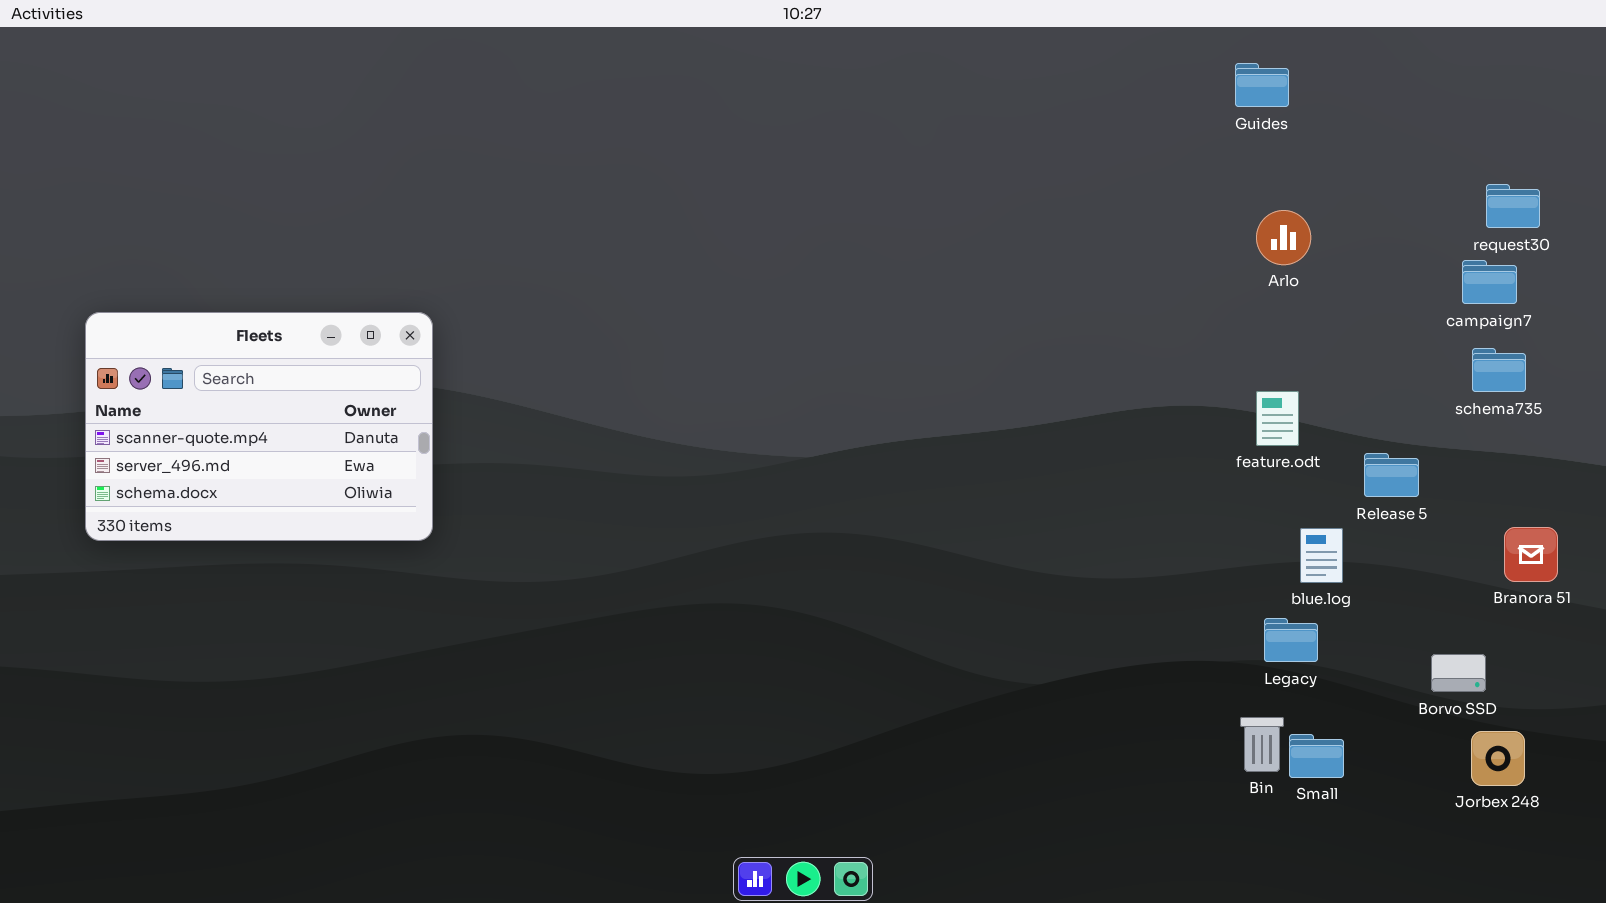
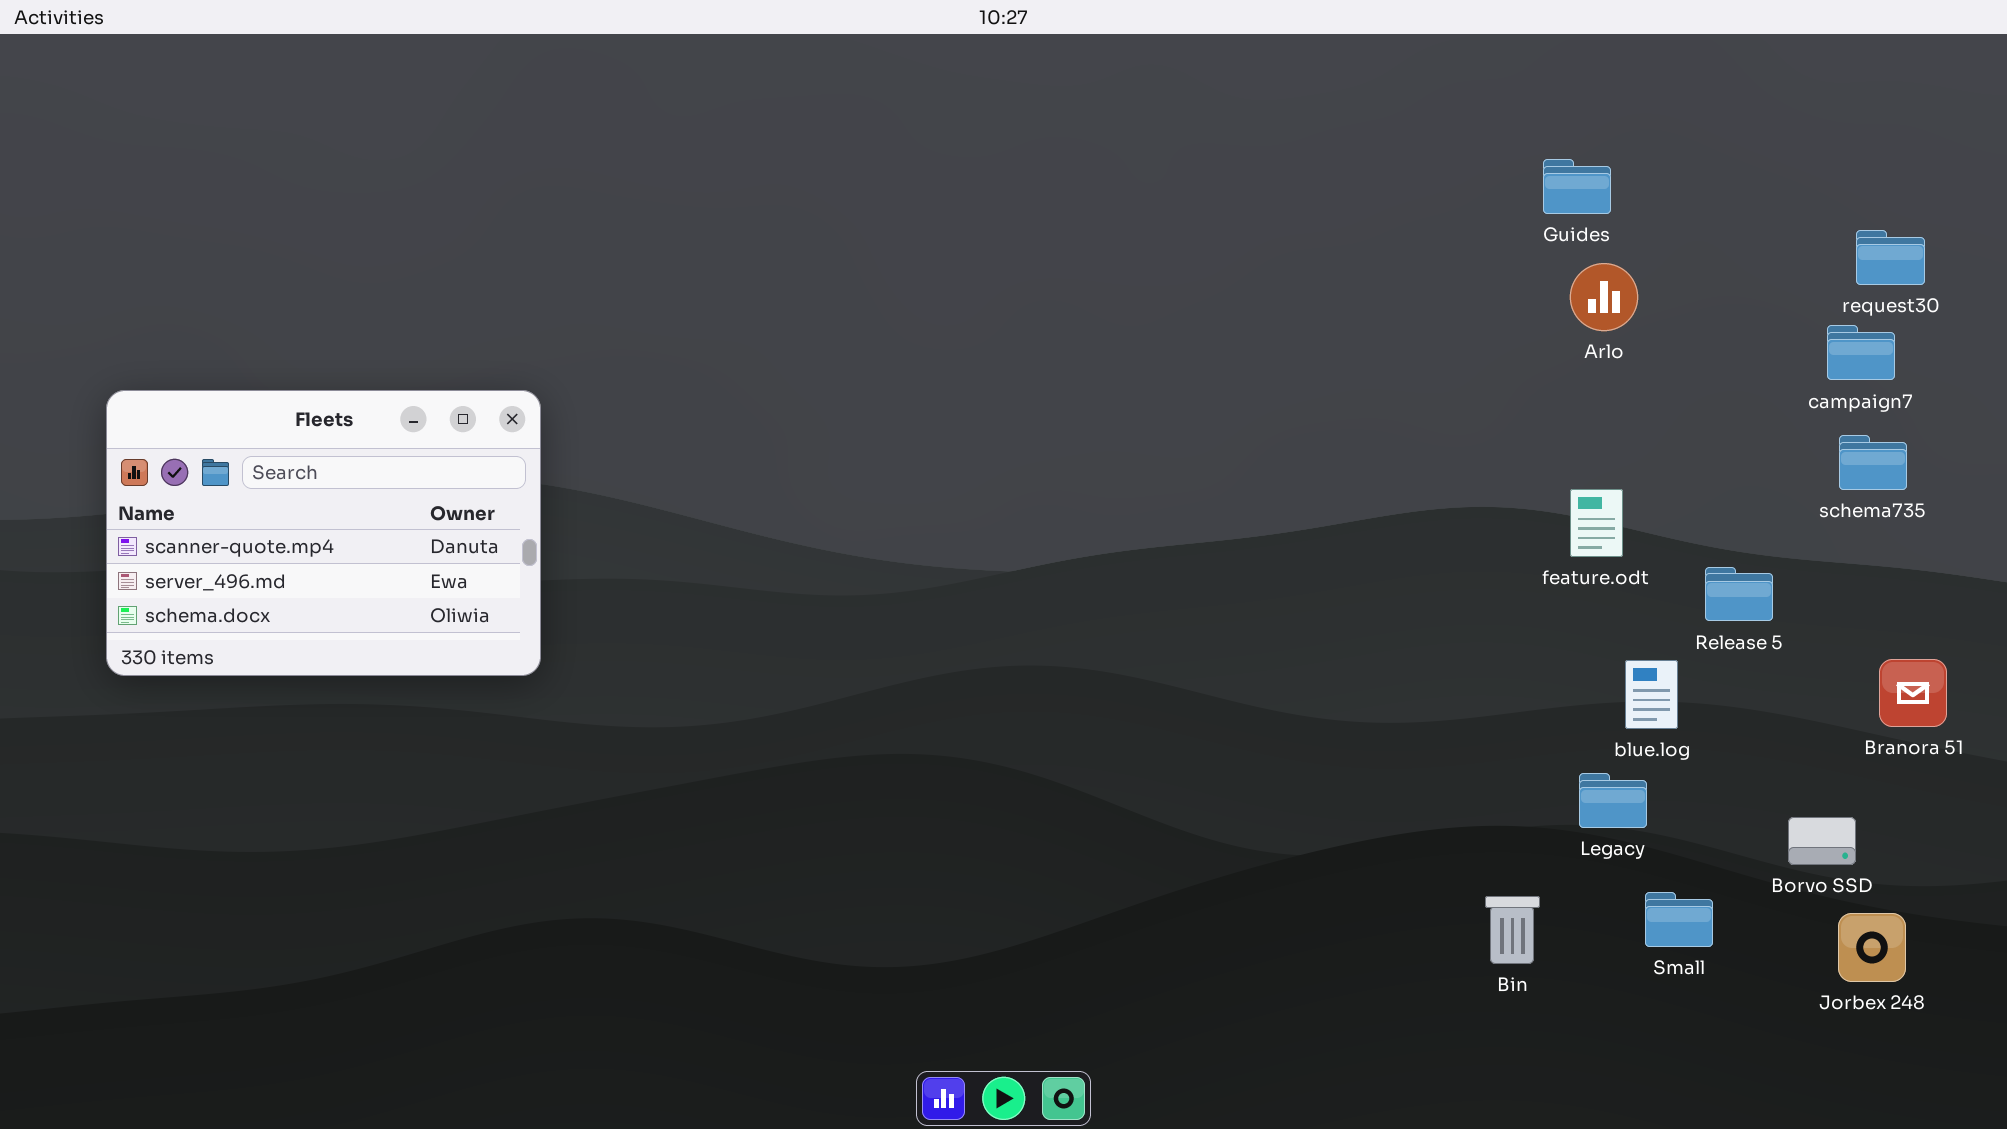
Guides: [1235,63,1289,107] -> [1543,159,1611,214], moved
Bin: [1240,717,1284,772] -> [1485,896,1540,964], moved
Small: [1289,734,1344,778] -> [1645,892,1713,947], moved

